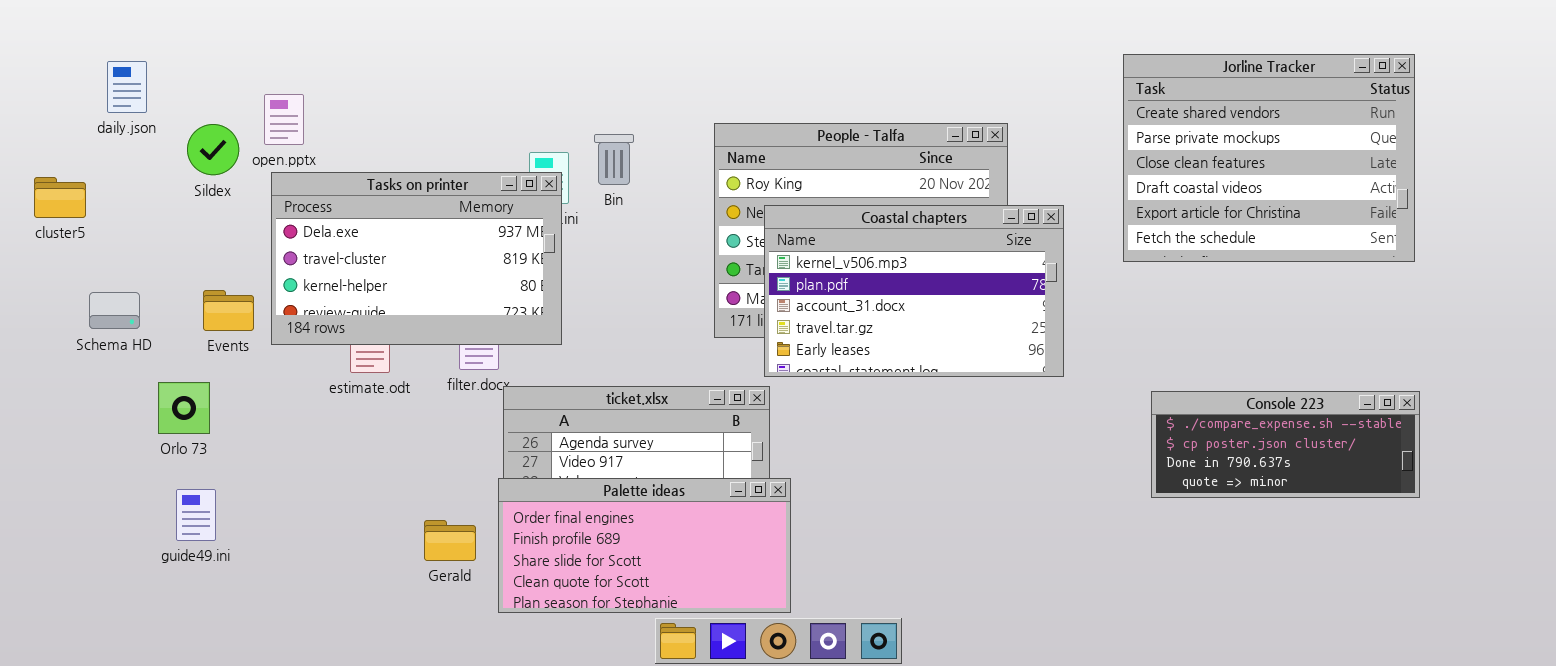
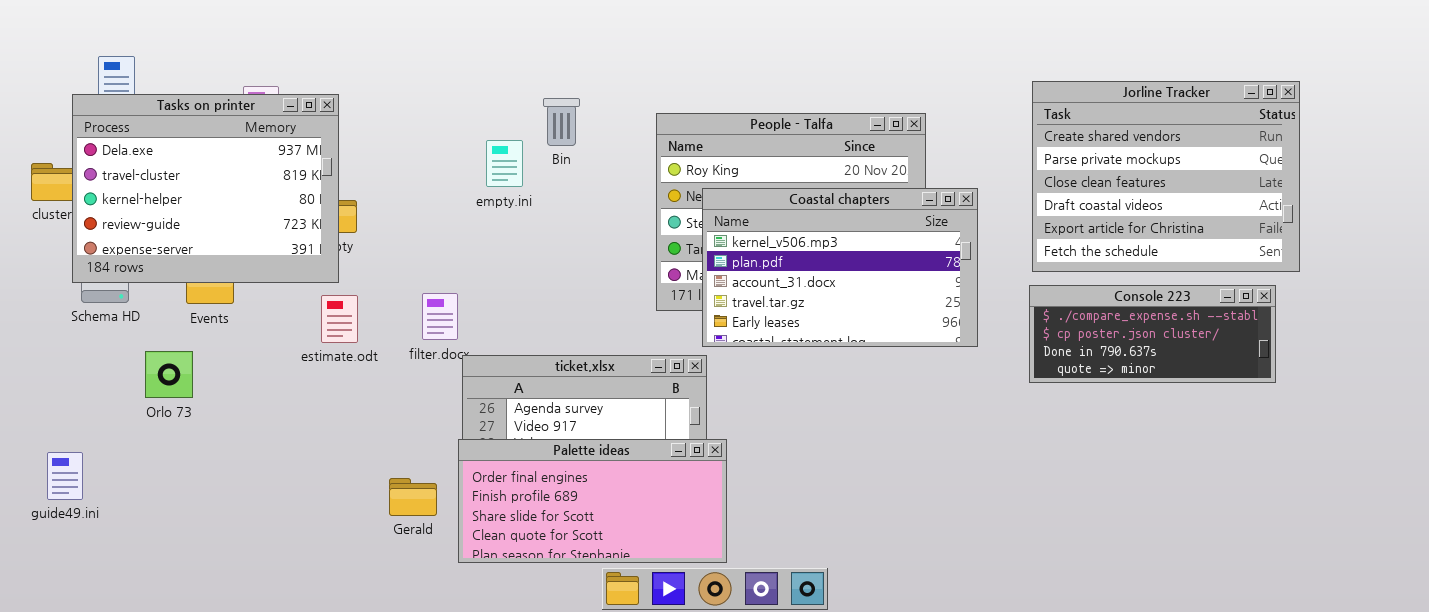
Jorline Tracker: [1123,54,1415,262] -> [1032,81,1300,272], moved
Bin: [594,134,634,185] -> [543,98,580,146], moved
Tasks on printer: [271,172,562,345] -> [72,94,339,283], moved, resized
Console 223: [1151,391,1420,498] -> [1029,285,1276,383], moved
guide49.ini: [176,489,216,541] -> [47,452,83,500], moved

